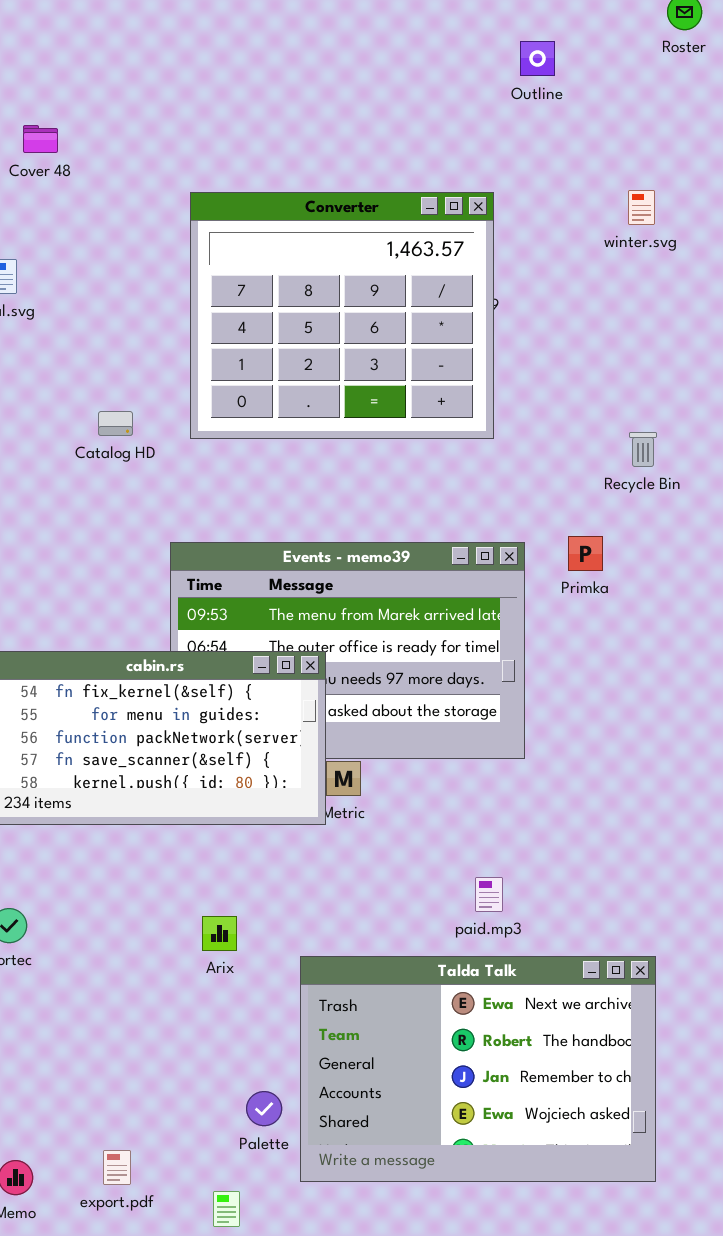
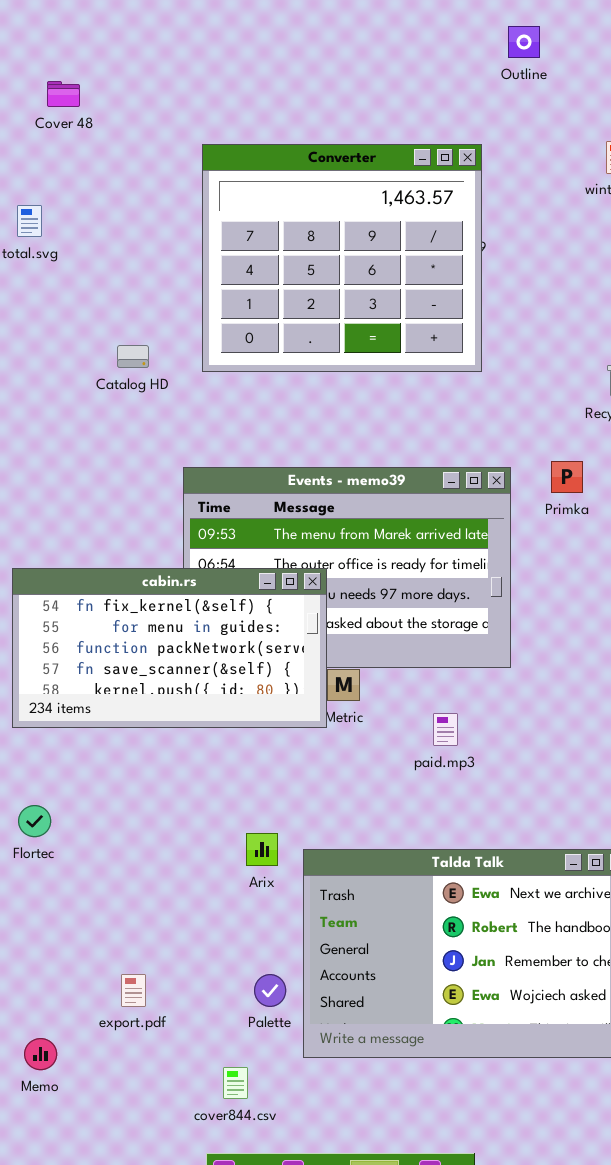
Outline: [520,41,555,76] -> [508,26,540,58], moved
paid.mp3: [475,877,503,912] -> [433,713,458,746], moved
Arix: [202,916,237,951] -> [246,833,278,866], moved
export.pdf: [103,1150,131,1185] -> [121,974,146,1007], moved

